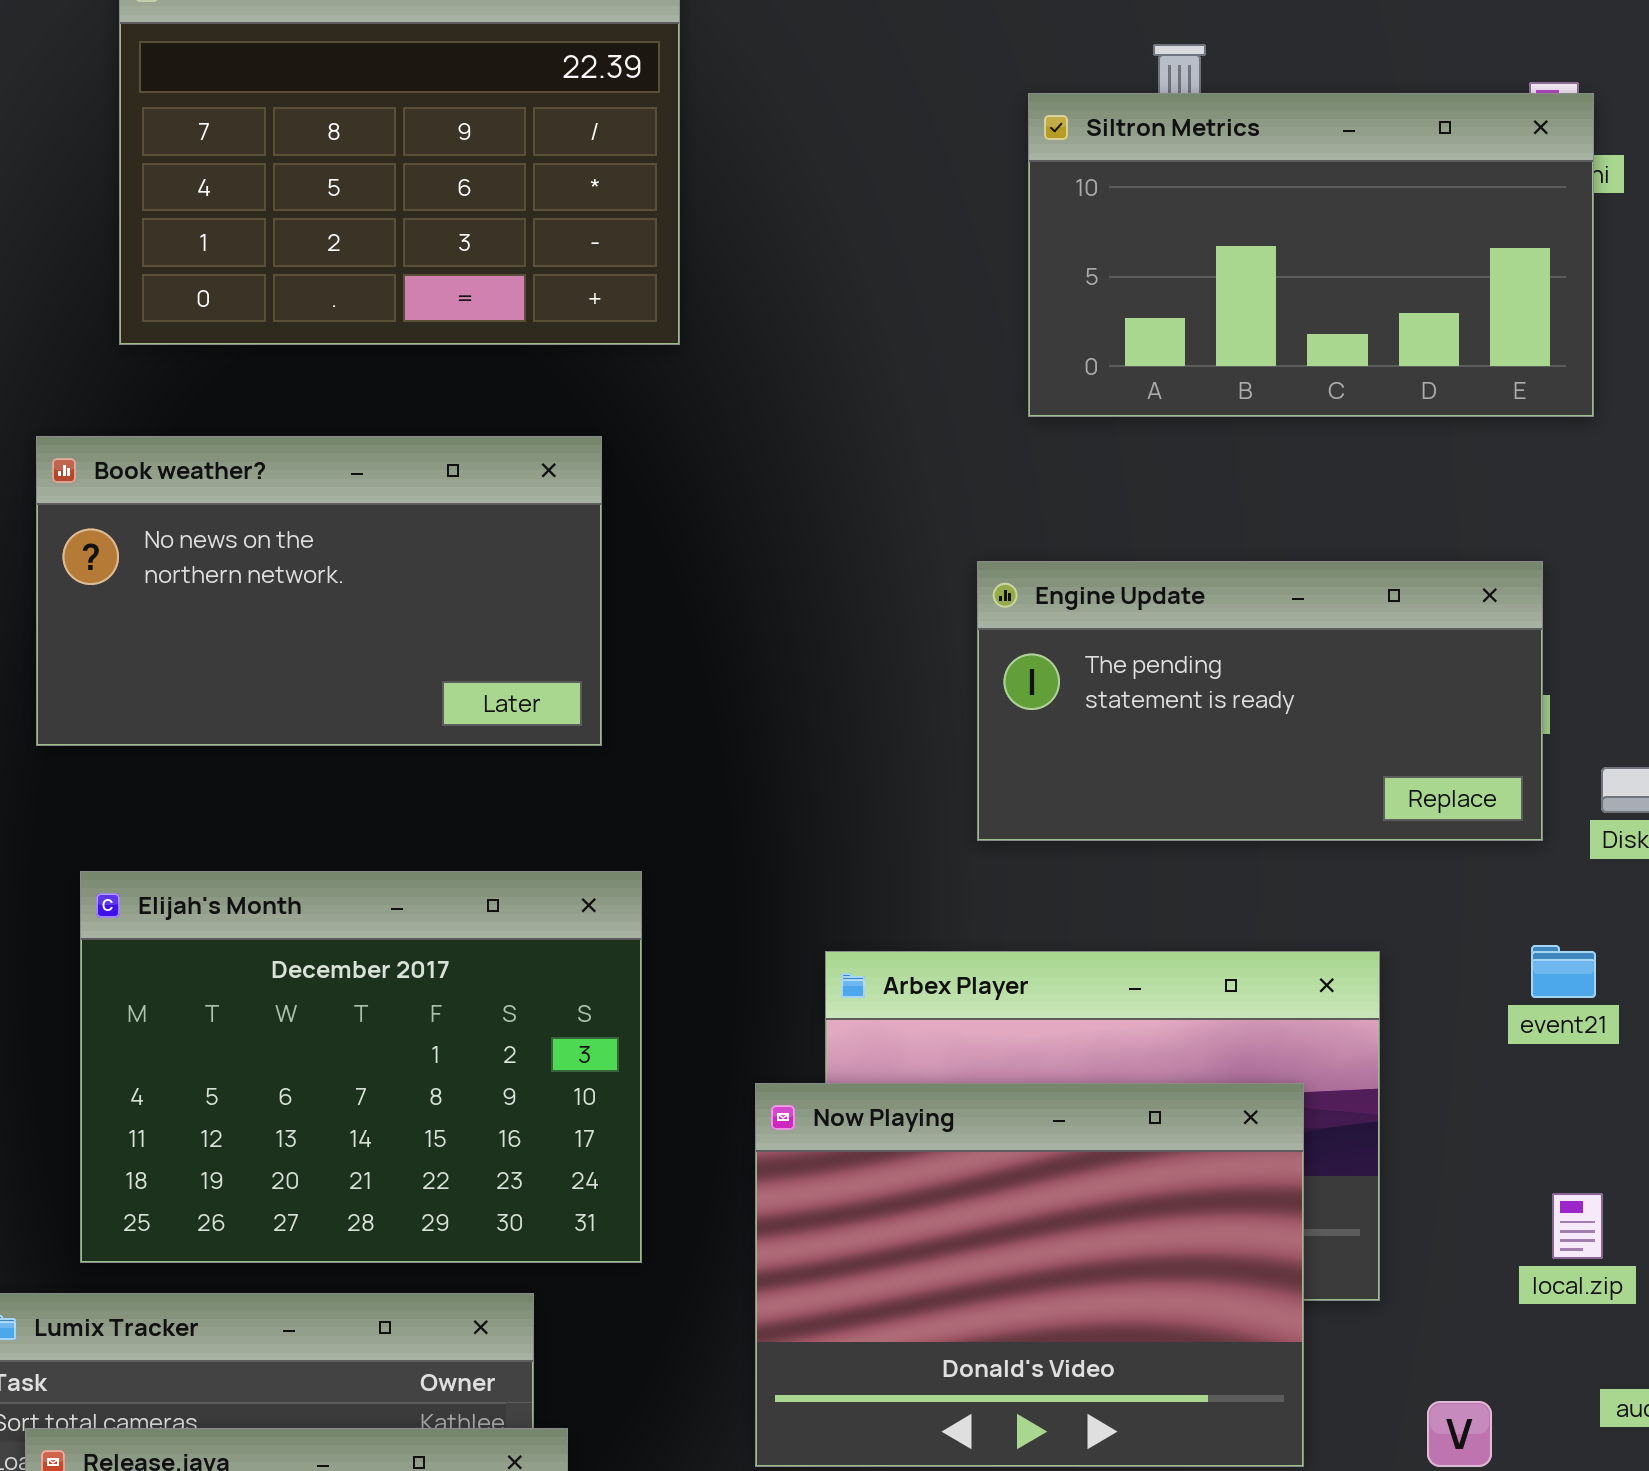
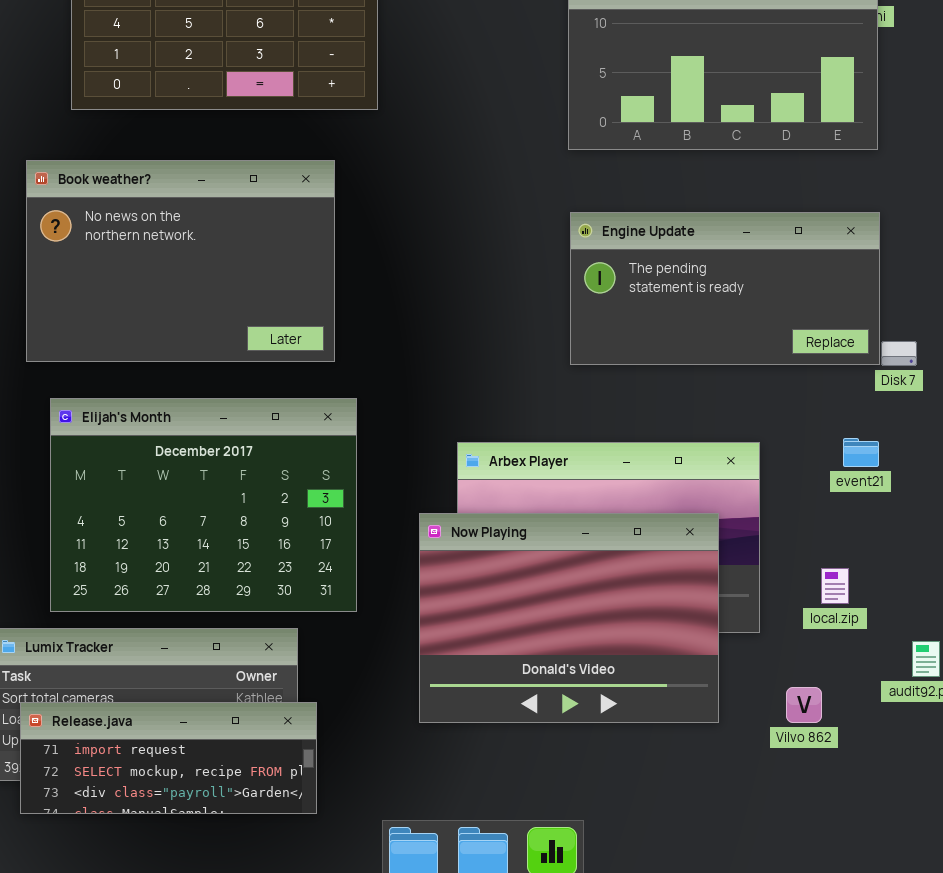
Book weather?: [36,436,602,746] -> [26,160,335,362], resized
Engine Update: [977,561,1543,841] -> [570,212,880,365], moved
local.zip: [1552,1193,1603,1259] -> [821,568,849,604], moved

